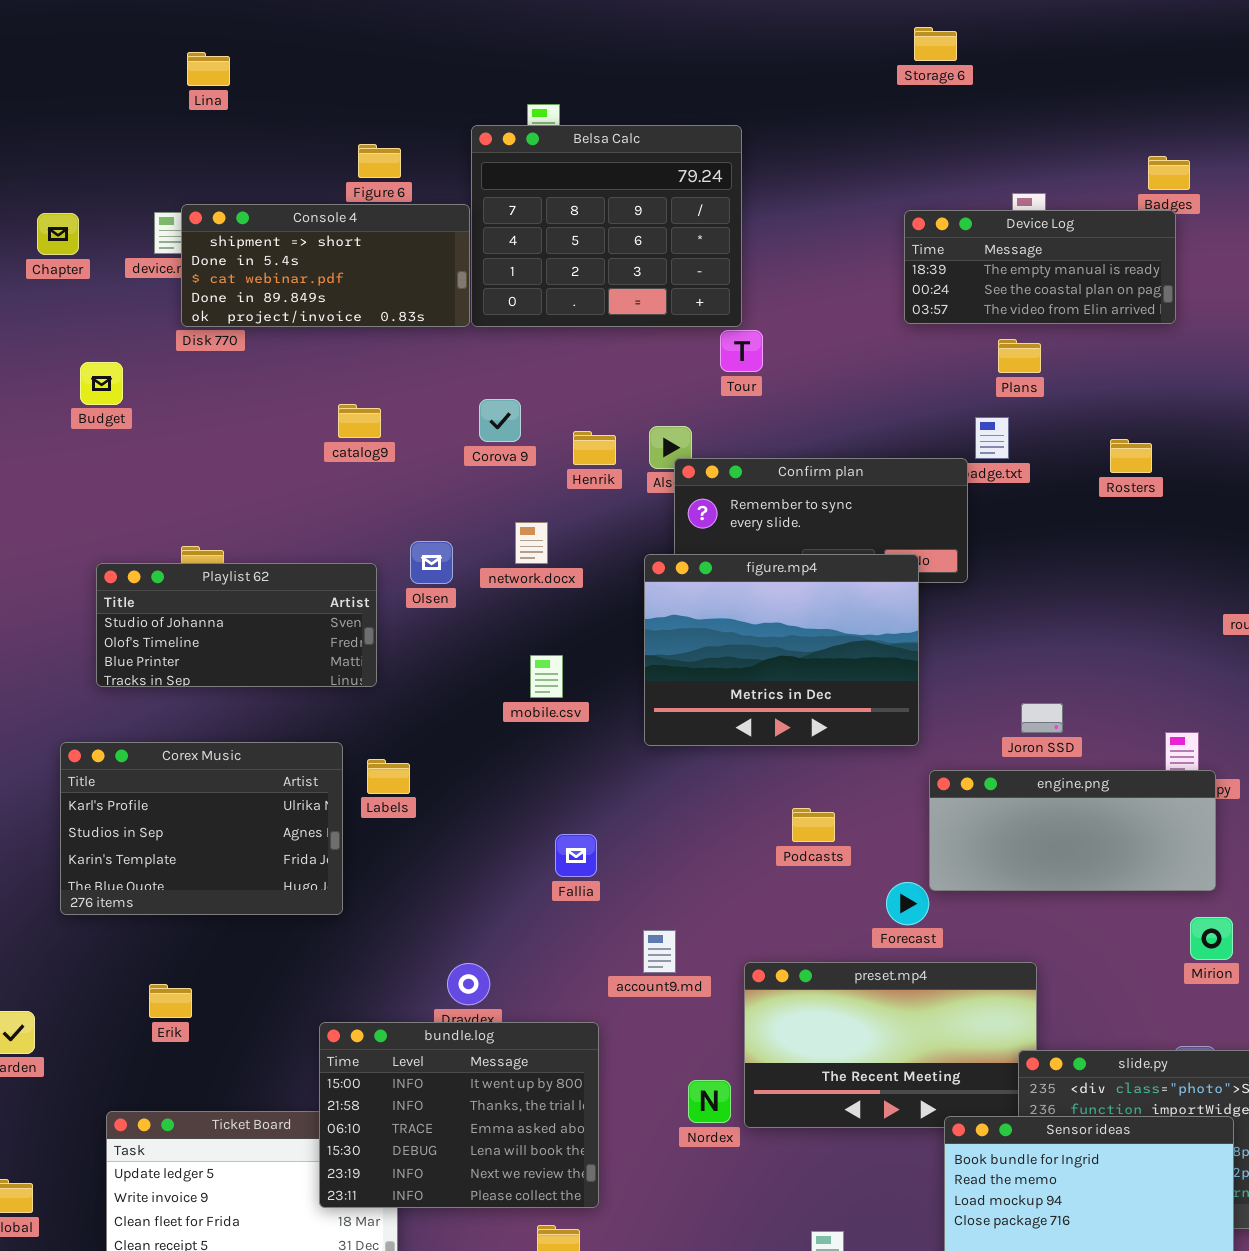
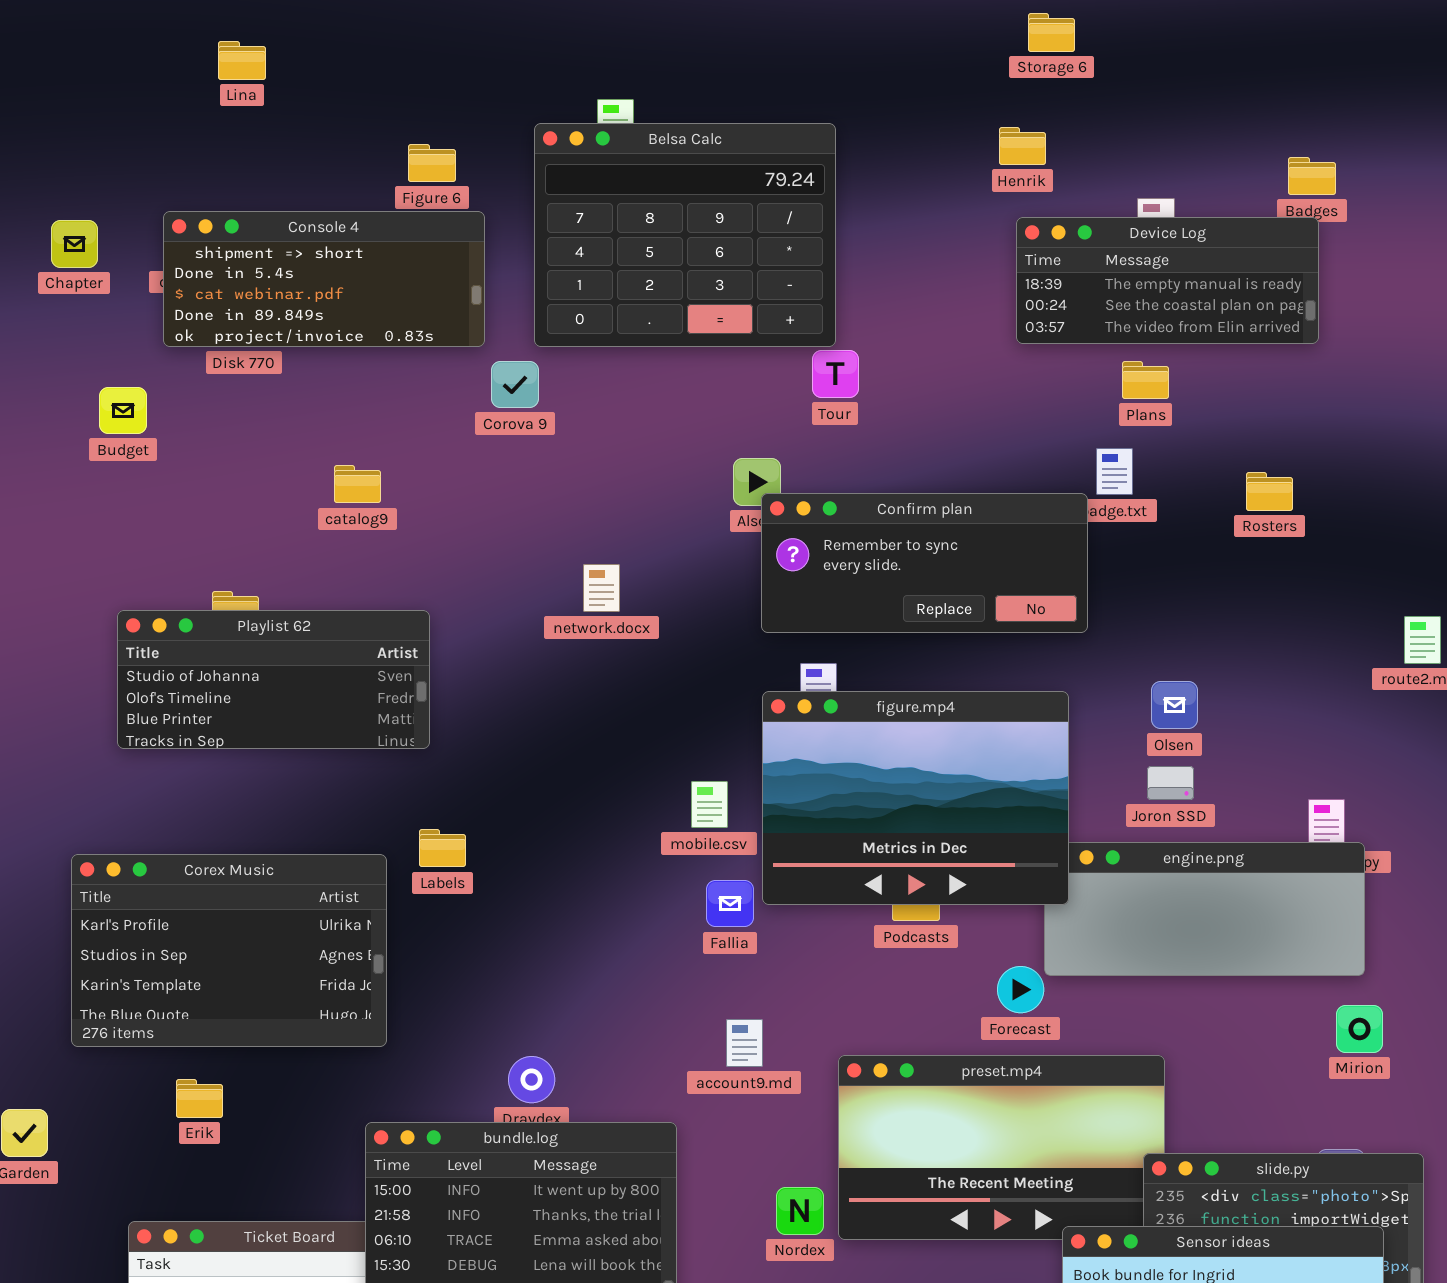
Console 4: [181,204,470,327] -> [163,211,485,347], moved
Corova 9: [479,399,521,442] -> [491,361,539,408], moved
catalog9: [338,404,381,438] -> [334,465,381,503], moved
Henrik: [573,431,616,465] -> [999,127,1046,165], moved
Olsen: [410,541,453,584] -> [1151,681,1198,729], moved
figure.mp4: [644,554,919,746] -> [762,691,1069,905], moved
mobile.csv: [530,655,563,698] -> [691,781,728,828], moved
Corex Music: [60,742,343,915] -> [71,854,387,1047], moved
Fallia: [555,834,597,877] -> [706,880,754,927], moved

